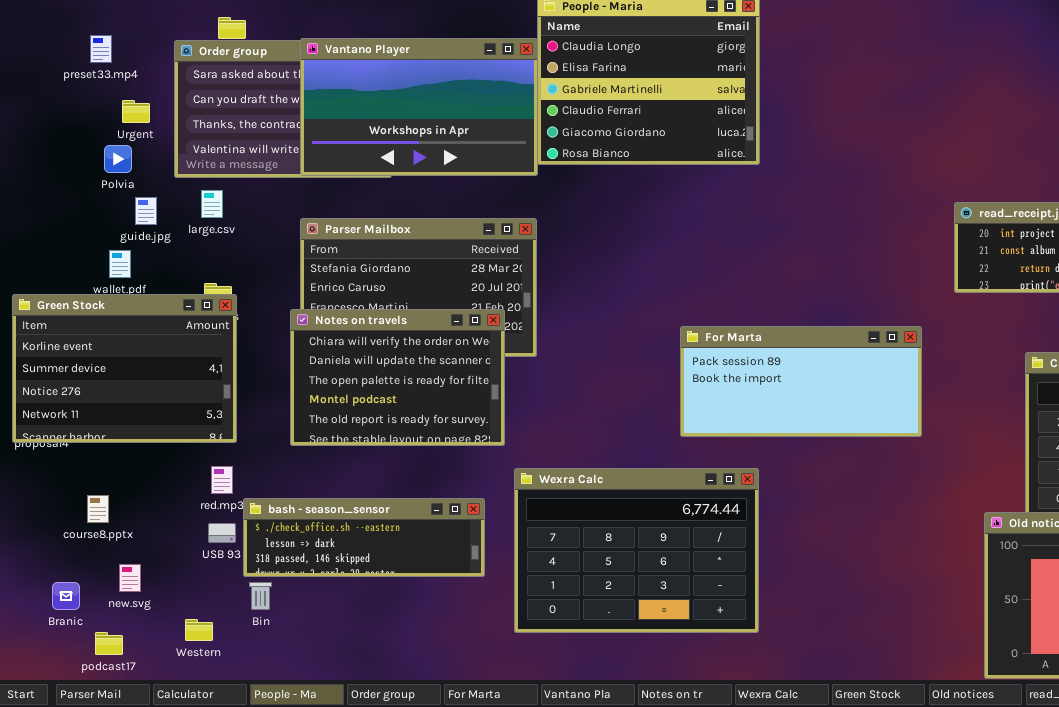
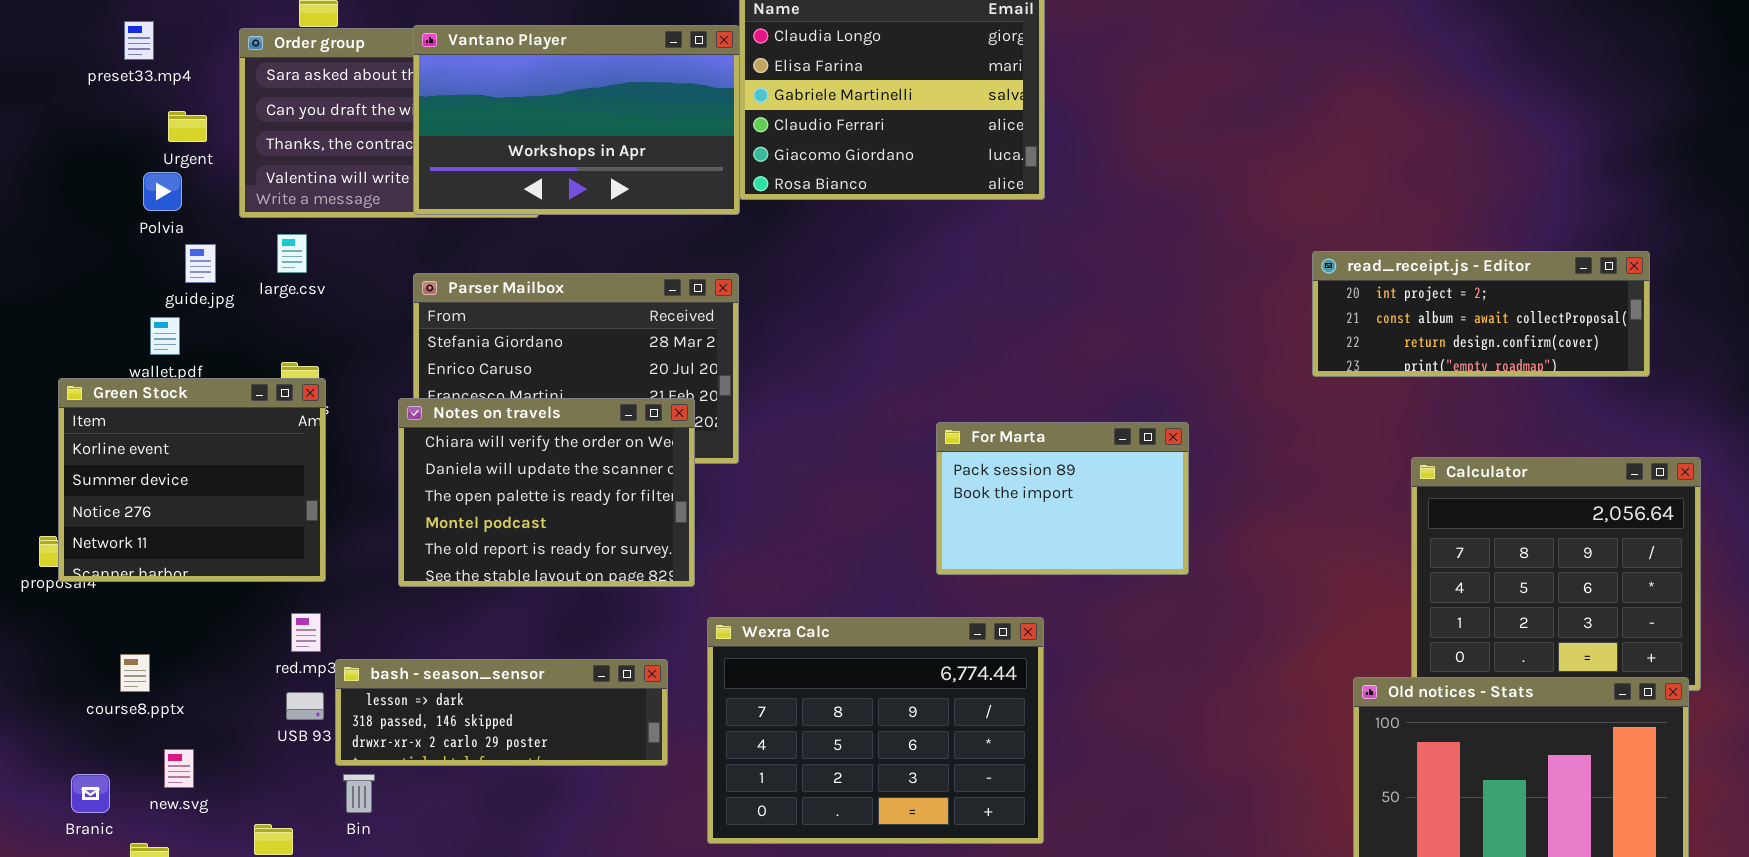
Green Stock: [12,294,237,443] -> [58,378,326,582], resized
For Marta: [680,326,922,437] -> [936,422,1189,575], resized
bash - season_sensor: [243,498,485,577] -> [335,659,668,766], scrolled down 1 row

